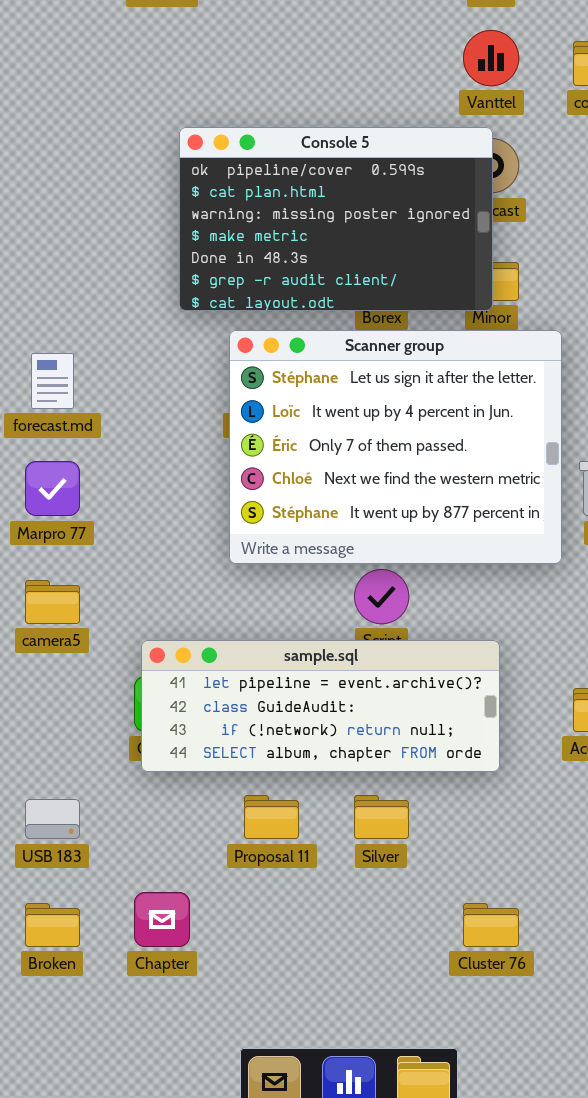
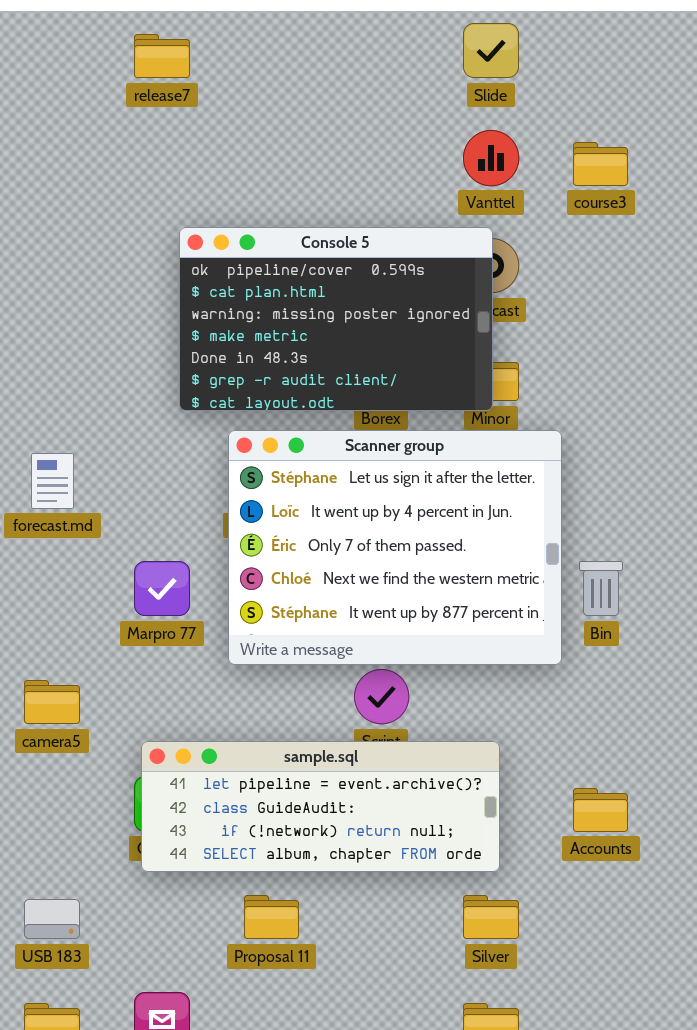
Marpro 77: [25,461,80,516] -> [134,561,190,616], moved
Silver: [354,795,409,839] -> [463,895,519,939], moved

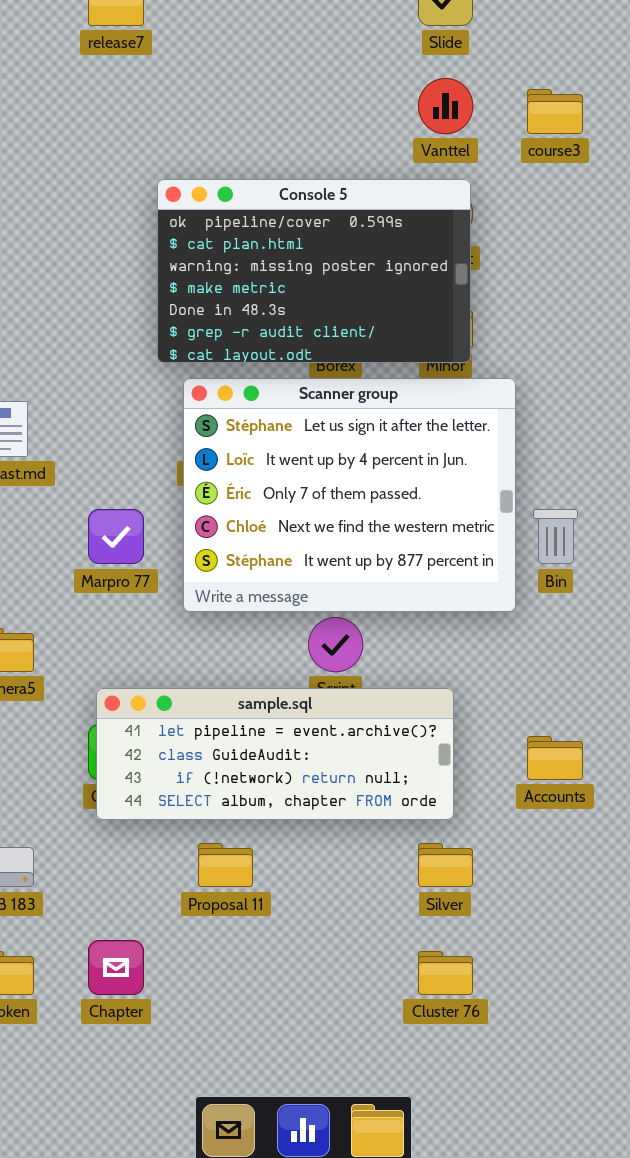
Console 5: [179,227,493,411] -> [157,179,471,363], moved

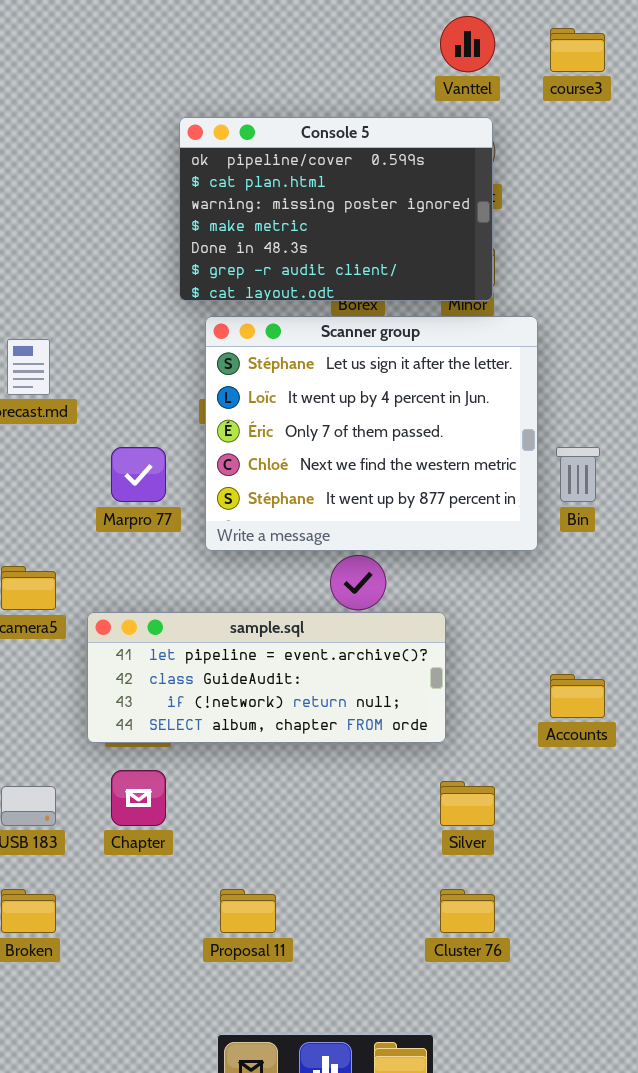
sample.sql: [96,688,454,820] -> [87,612,446,743], moved
Proposal 11: [198,843,253,887] -> [220,889,276,933], moved
Chapter: [88,940,144,995] -> [111,770,166,826], moved

